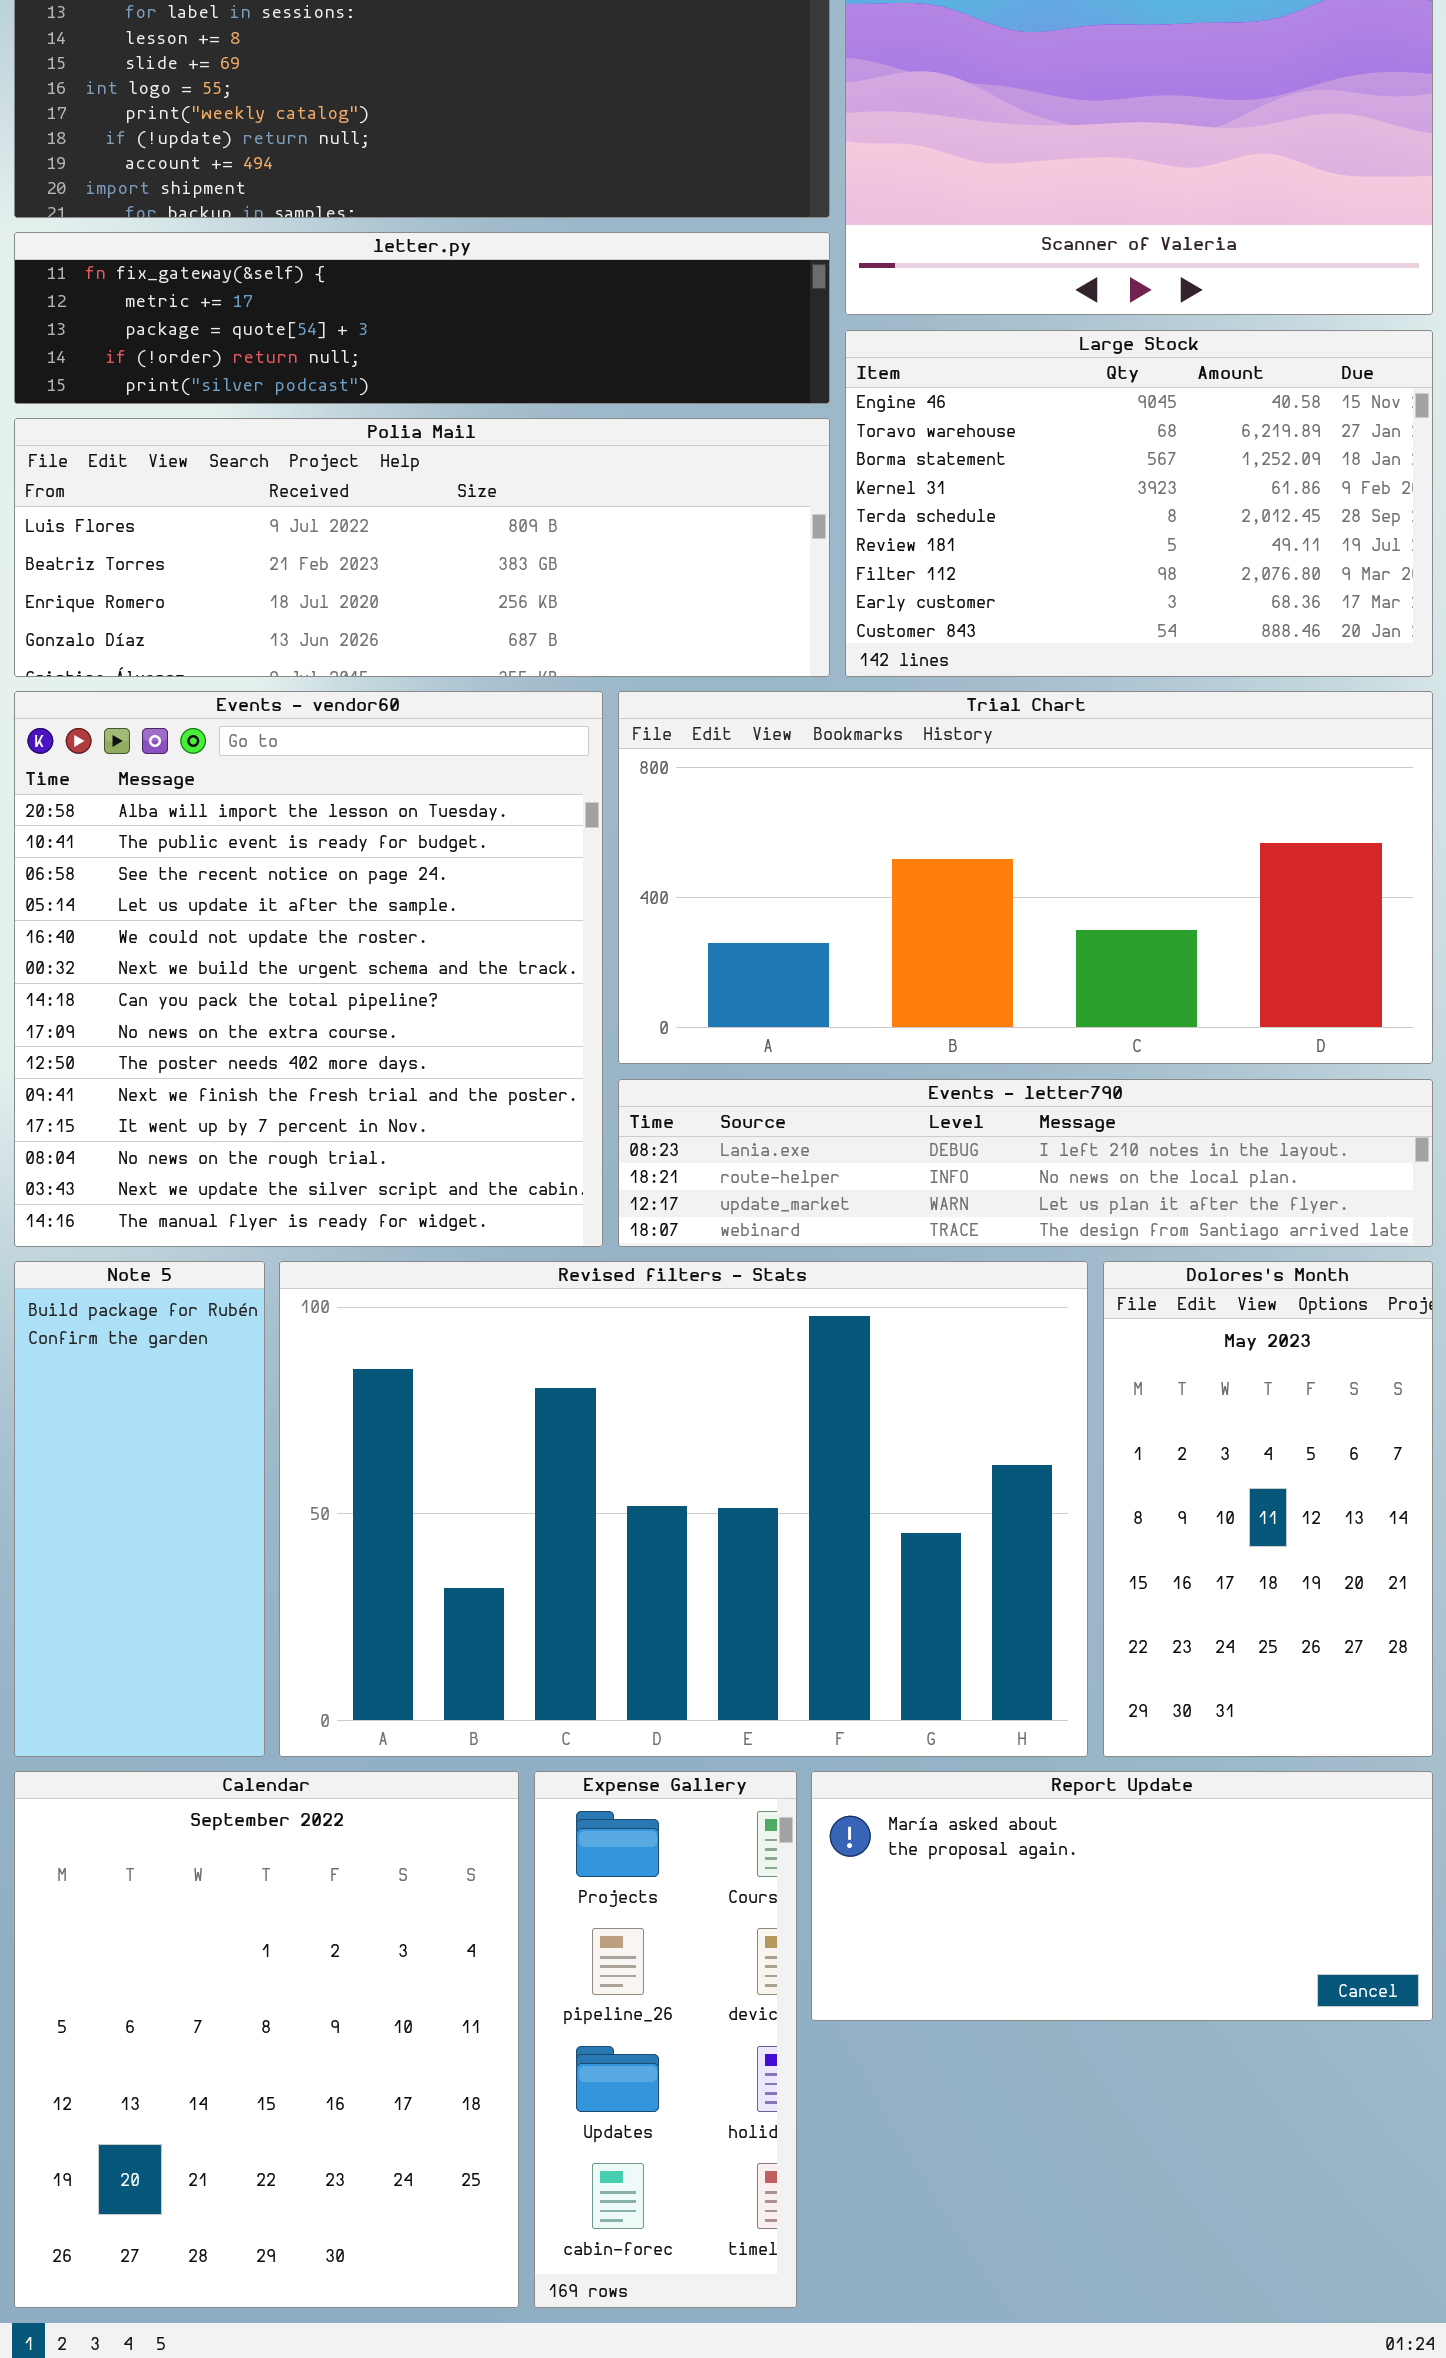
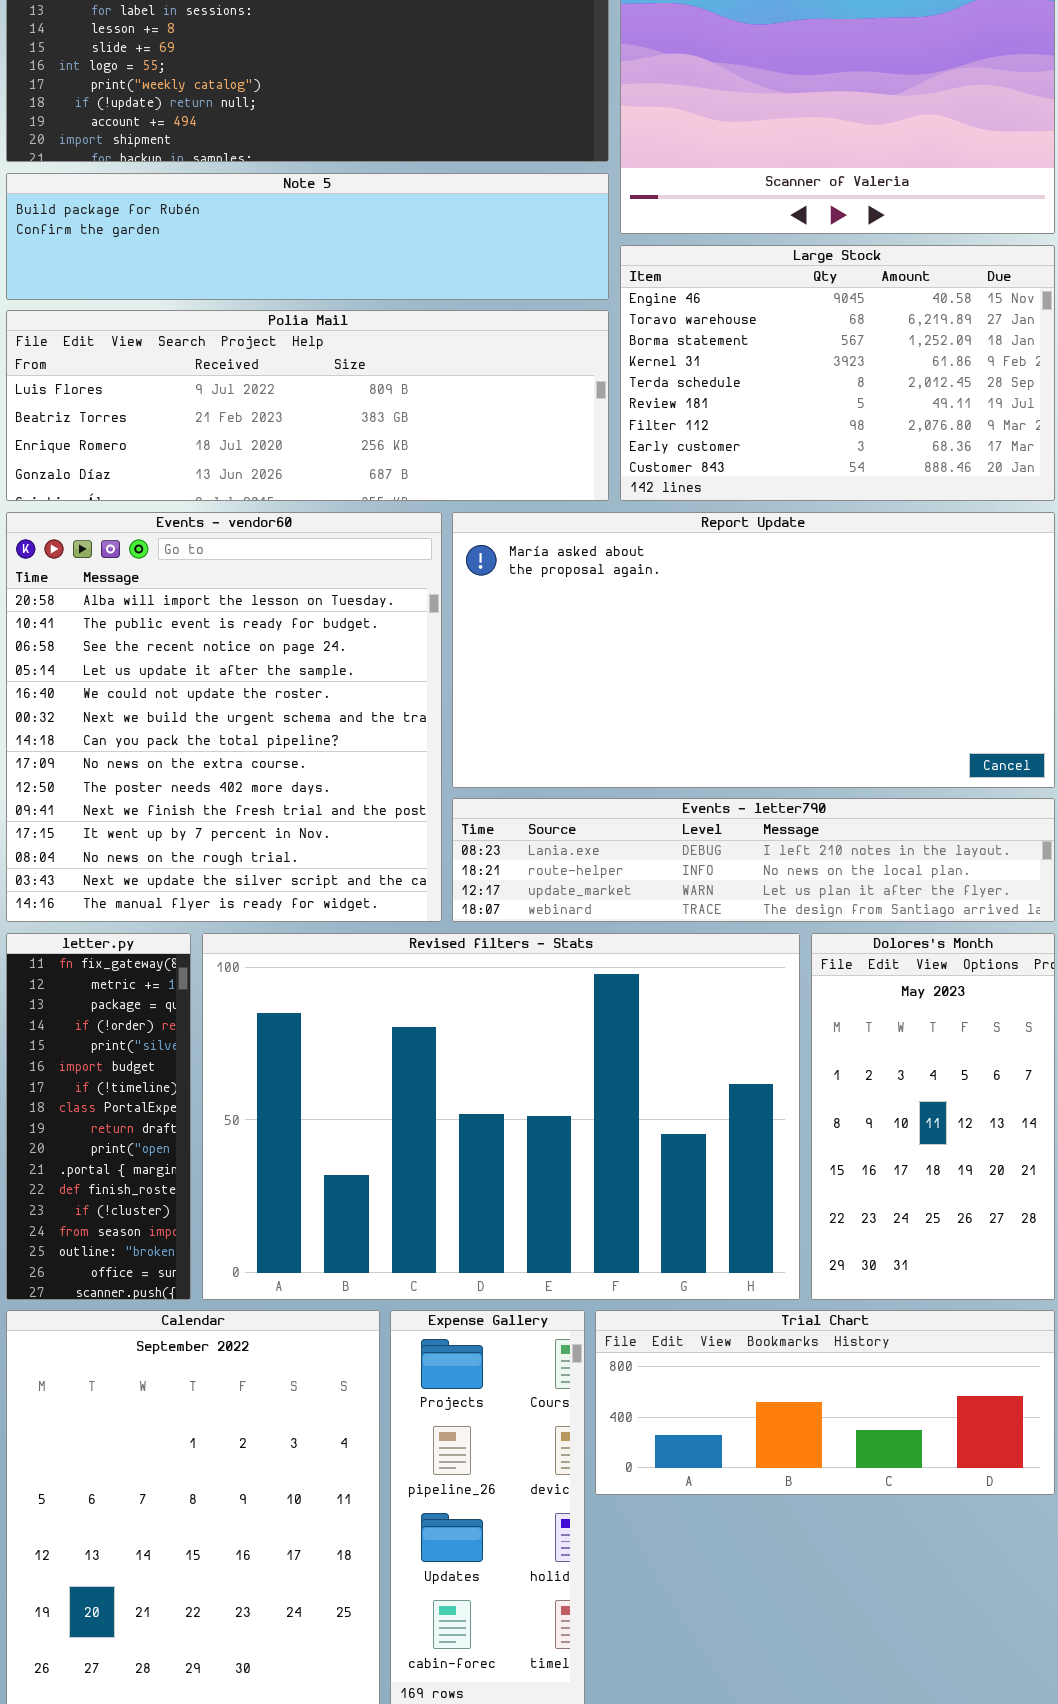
letter.py: [14,232,830,404] -> [6,933,191,1300], moved, resized
Trial Chart: [618,691,1433,1064] -> [595,1310,1055,1495], moved, resized
Note 5: [14,1261,265,1757] -> [6,173,609,300], moved, resized
Report Update: [811,1771,1433,2021] -> [452,512,1055,788], moved, resized

